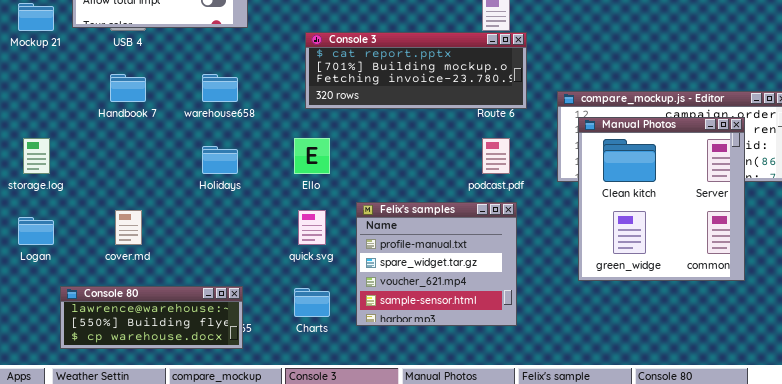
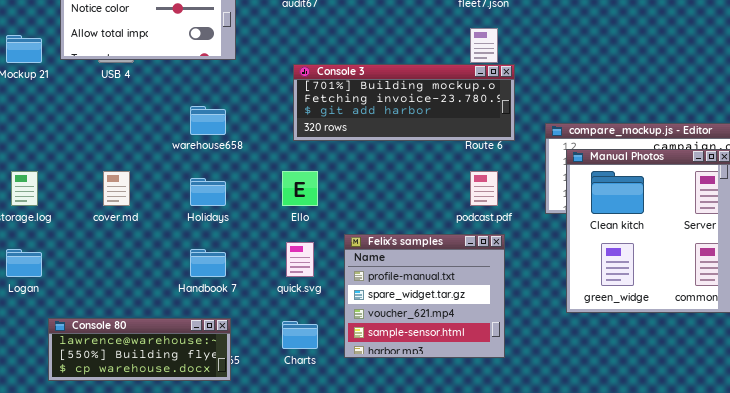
Console 3: [305,32,527,109] -> [293,64,515,141], scrolled down 1 row
Handbook 7: [110,74,146,102] -> [190,249,226,277], moved
cover.md: [115,210,142,245] -> [103,171,130,206], moved

